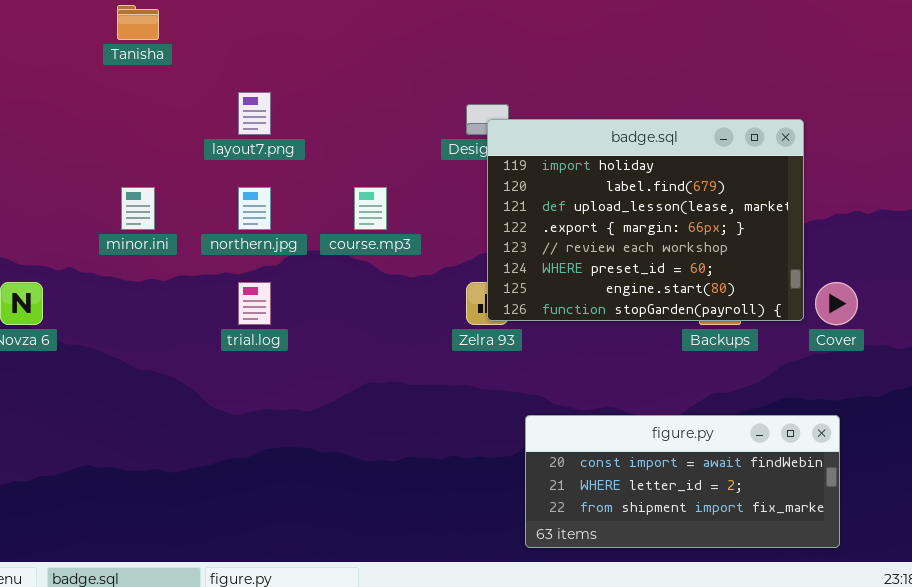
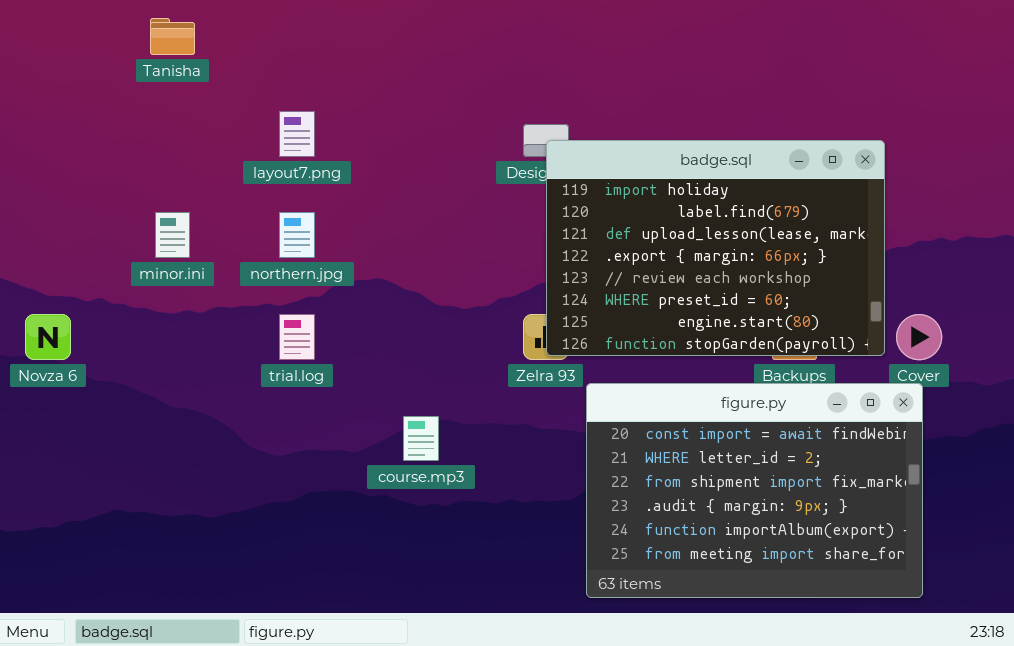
course.mp3: [354,187,387,230] -> [403,416,439,461], moved
figure.py: [525,415,840,548] -> [586,383,923,598], resized

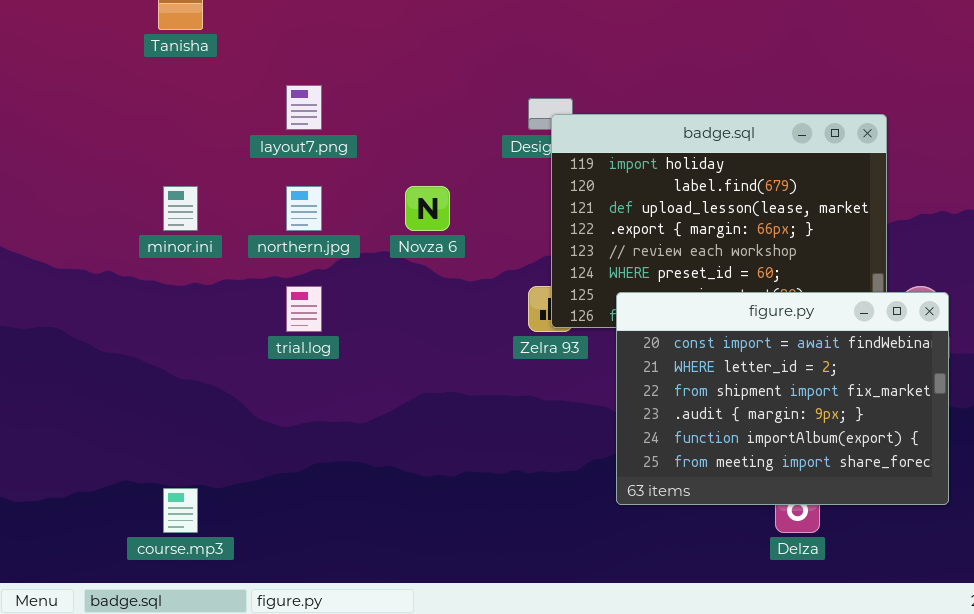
Novza 6: [25,314,71,360] -> [405,186,450,231], moved
figure.py: [586,383,923,598] -> [616,292,949,505], moved
course.mp3: [403,416,439,461] -> [163,488,198,533], moved

